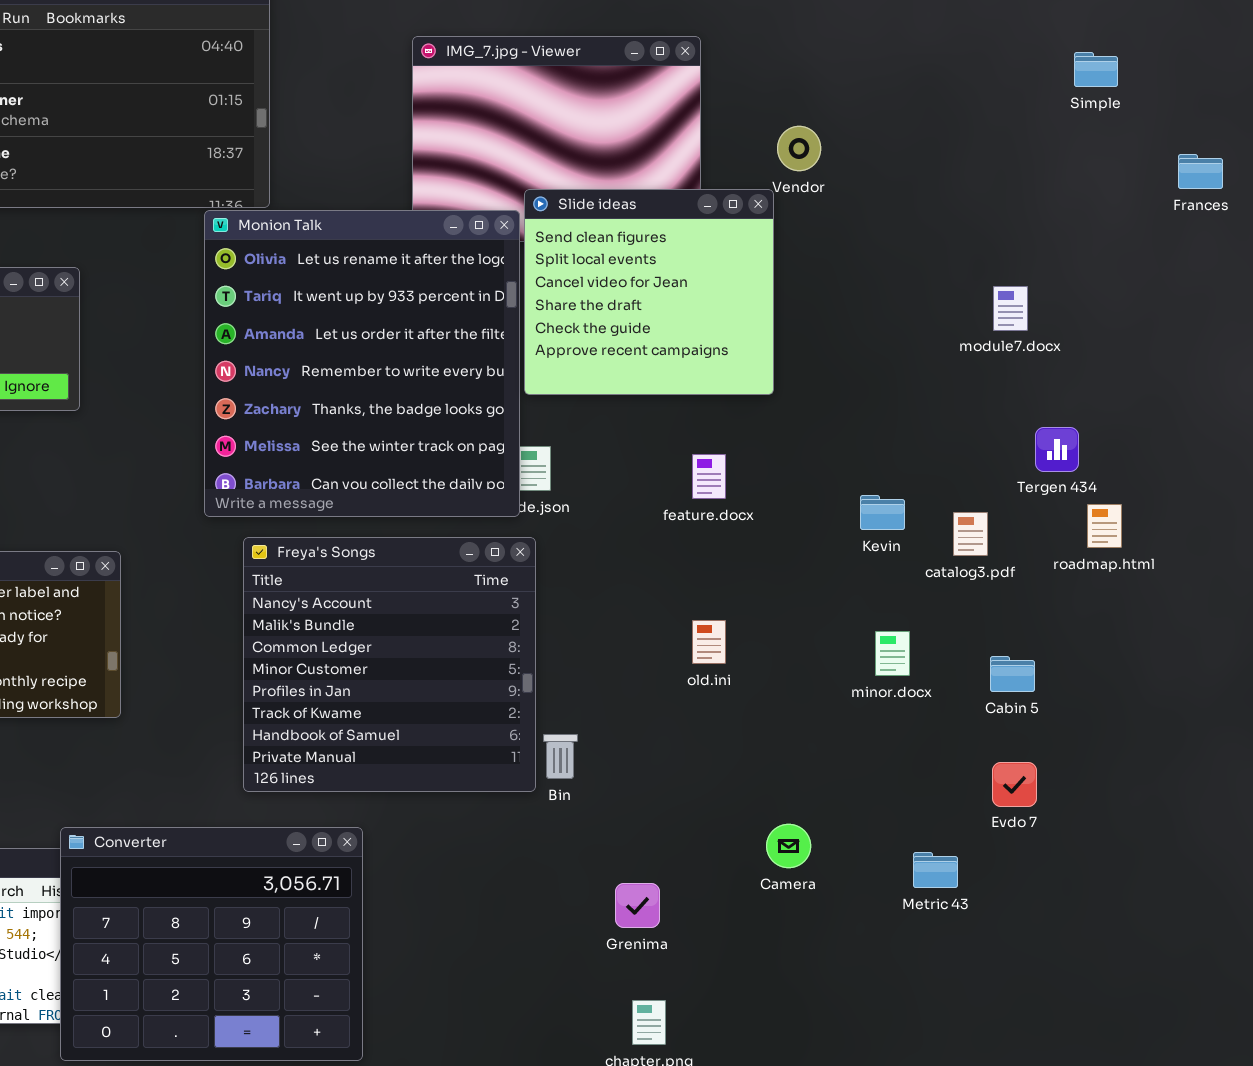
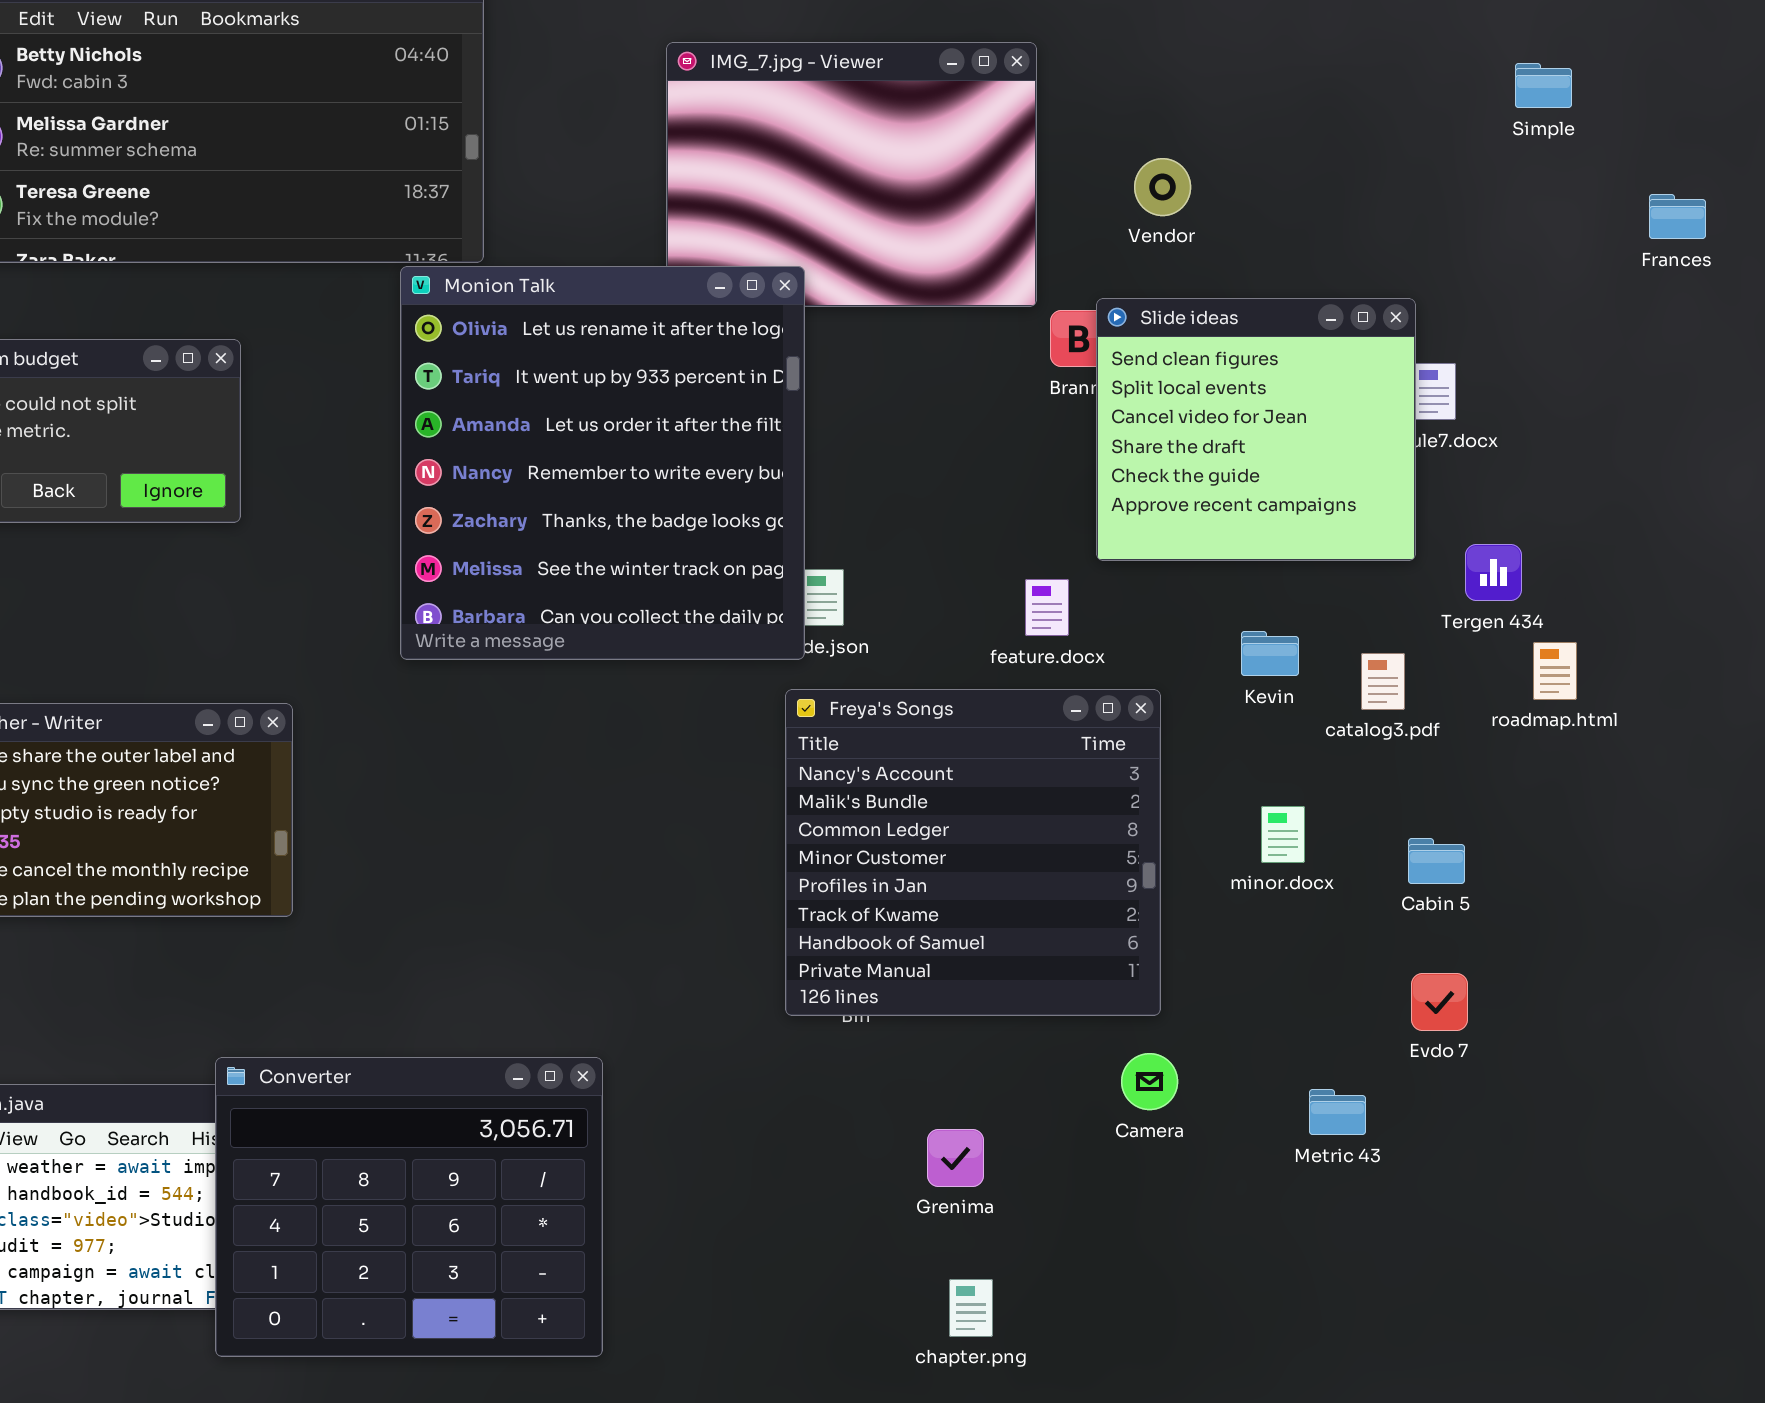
Slide ideas: [524,189,774,395] -> [1096,298,1416,561], moved
Freya's Songs: [243,537,536,792] -> [785,689,1161,1016], moved

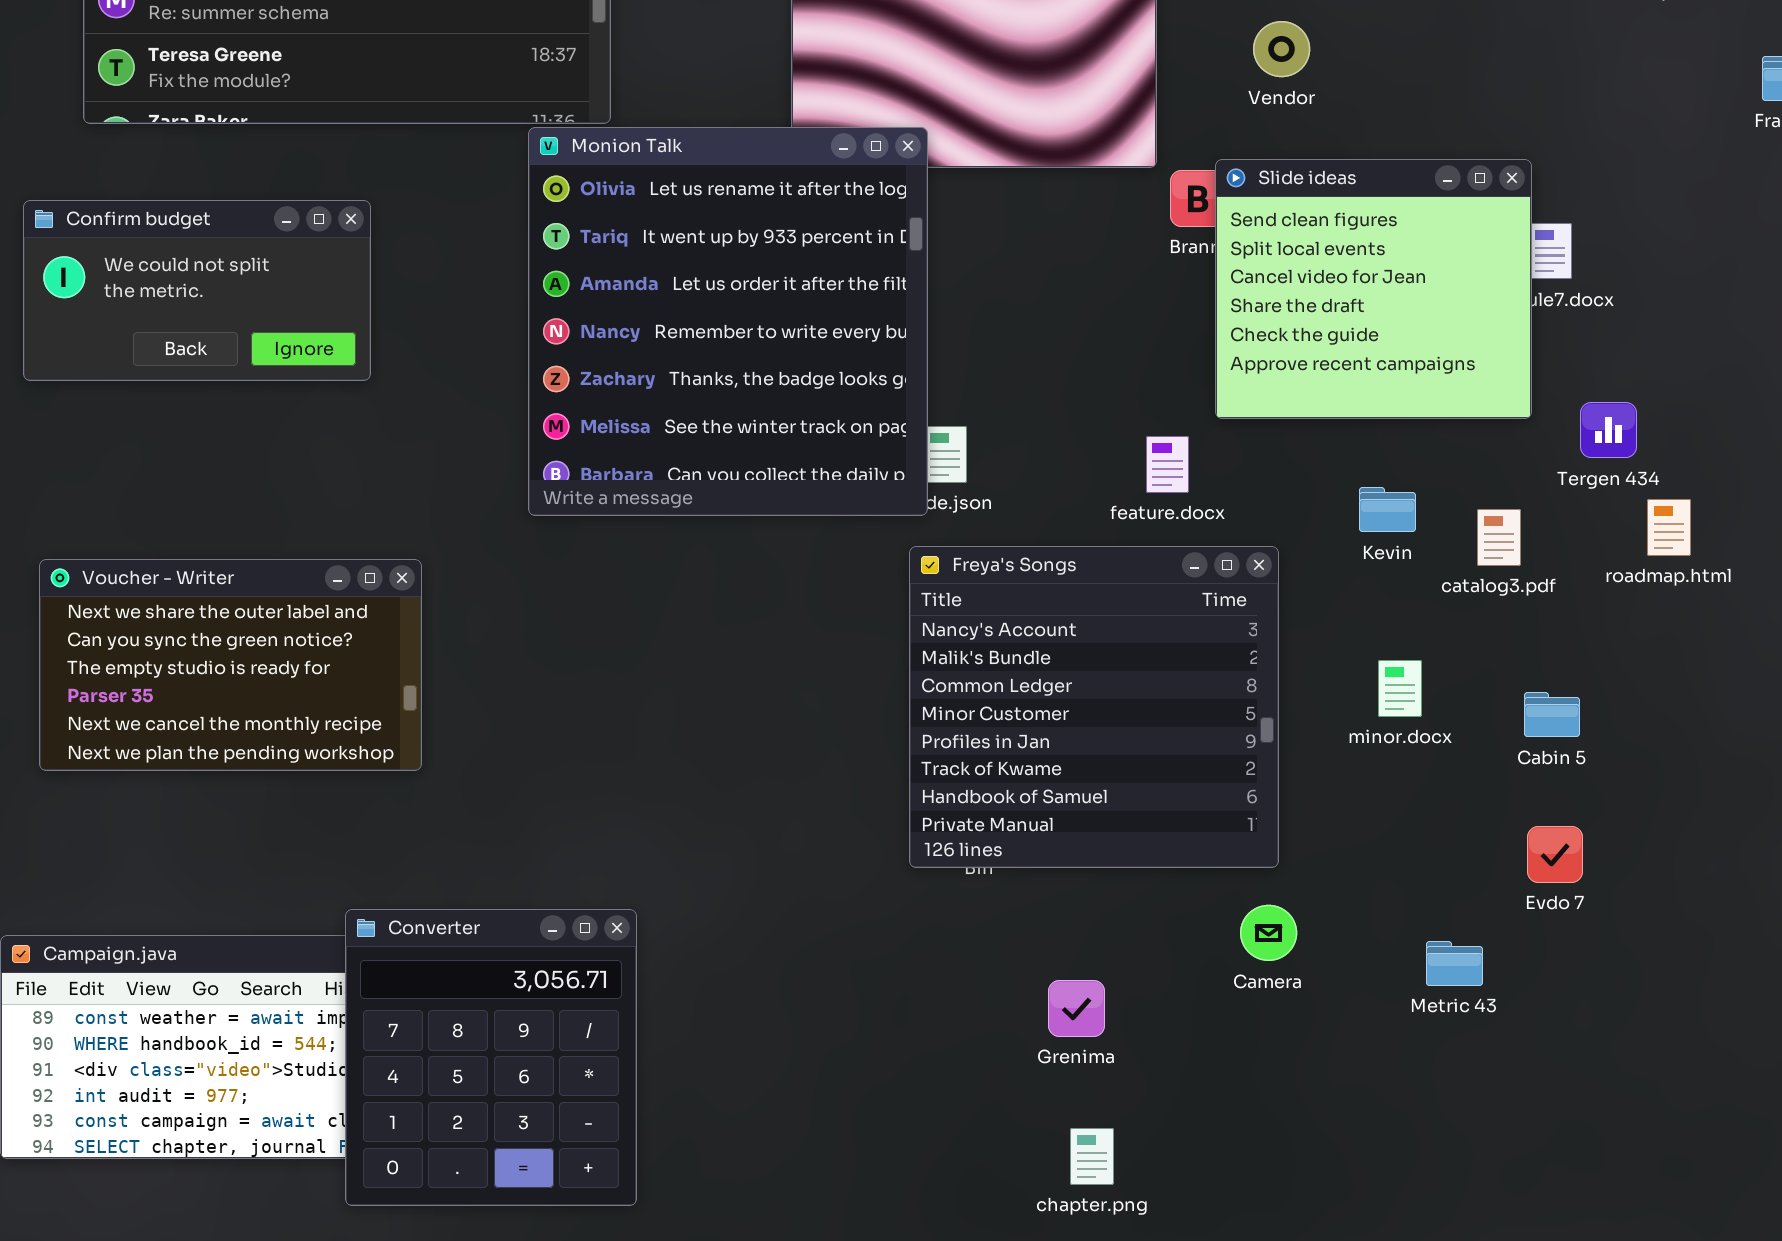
Converter: [215,1057,603,1357] -> [345,909,637,1206], resized

